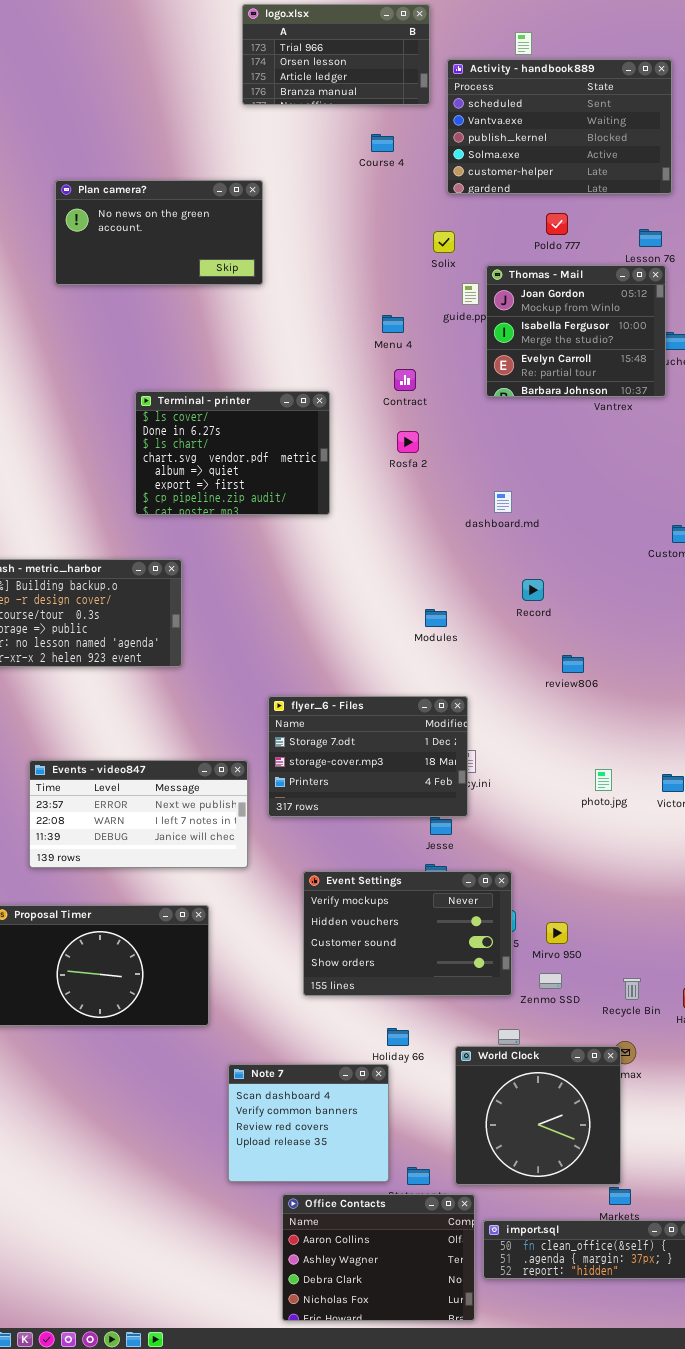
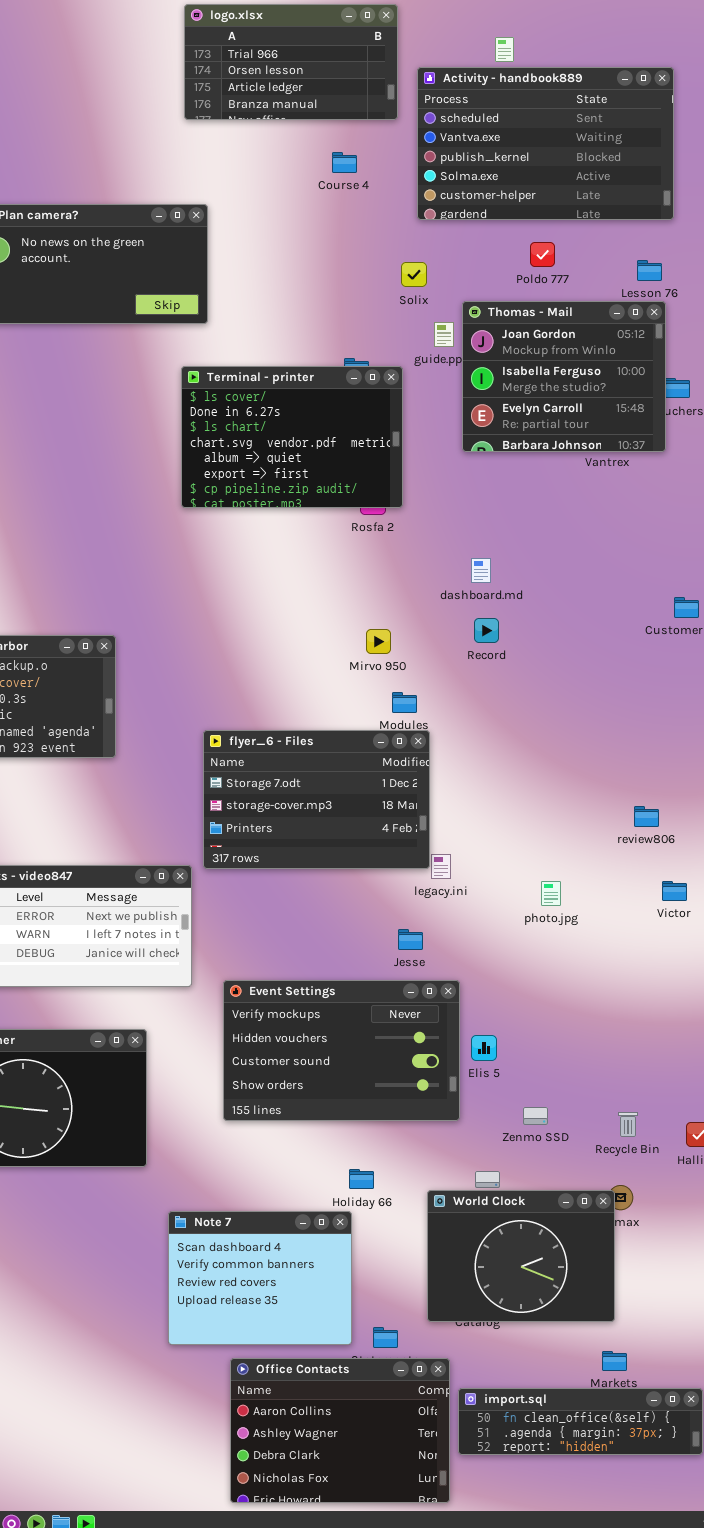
Terminal - printer: [135,391,330,515] -> [181,366,403,508], moved
Record: [522,579,544,601] -> [474,618,499,643], moved
review806: [562,655,584,673] -> [634,806,659,827], moved
flyer_6 - Files: [268,696,468,817] -> [203,730,430,869], moved
photo.jpg: [595,769,612,791] -> [541,881,561,906], moved
Event Settings: [303,871,512,996] -> [223,980,460,1121], moved
Mirvo 950: [546,922,568,944] -> [366,629,391,654], moved
World Clock: [455,1046,621,1185] -> [427,1190,615,1322], resized

